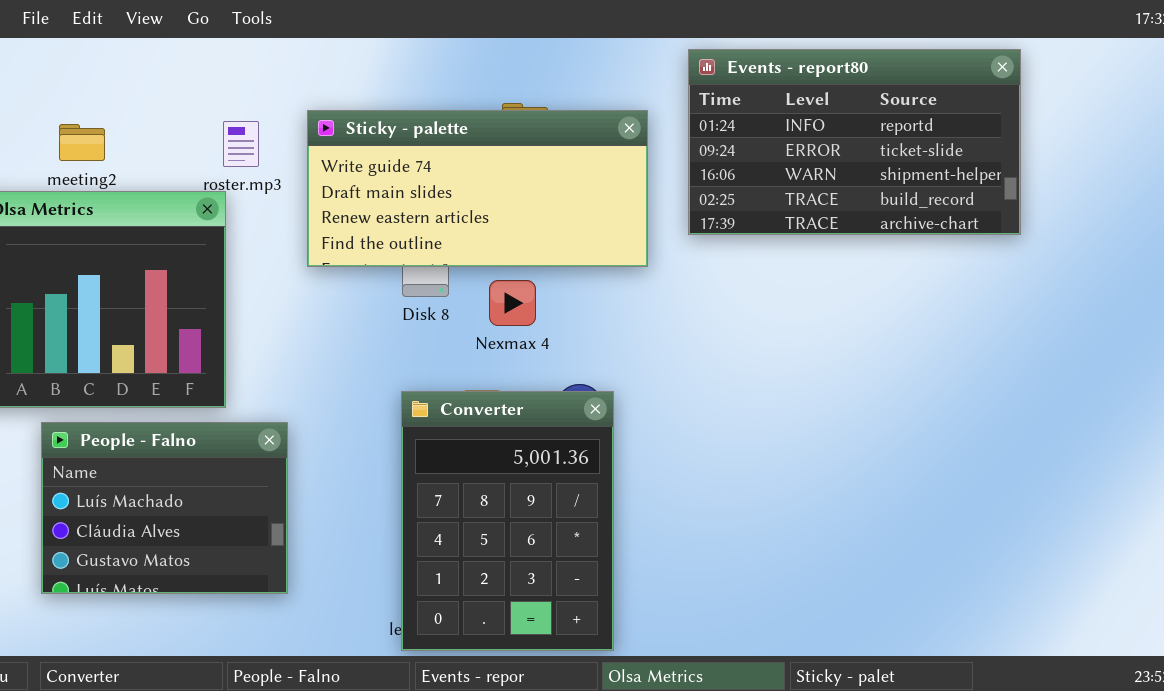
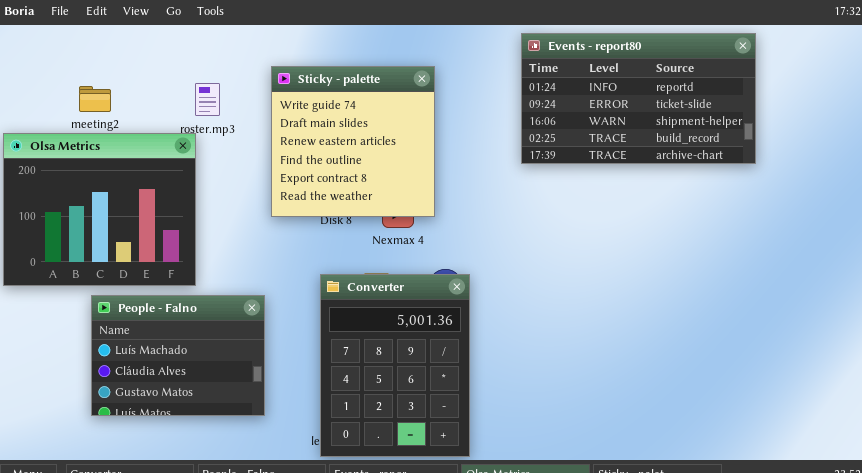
Sticky - palette: [307,110,648,267] -> [271,66,435,217], moved, resized
People - Falno: [41,422,288,594] -> [91,295,265,416], moved

